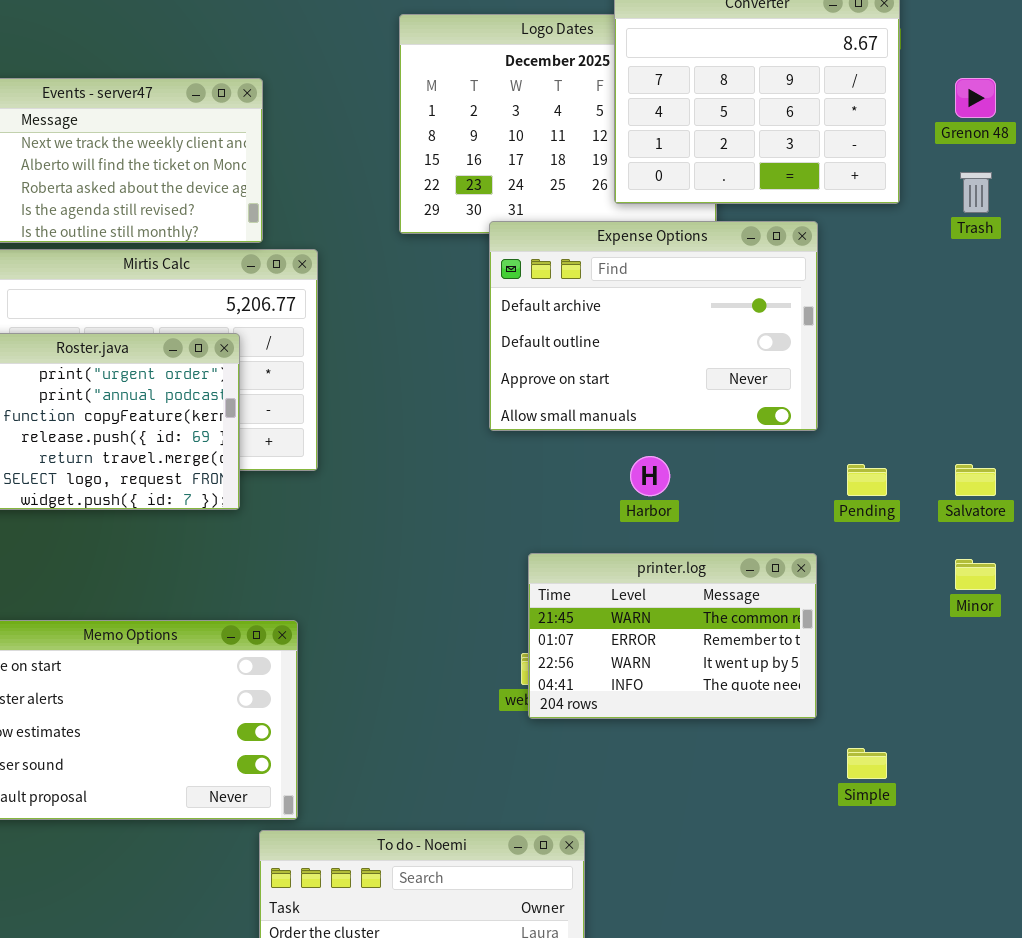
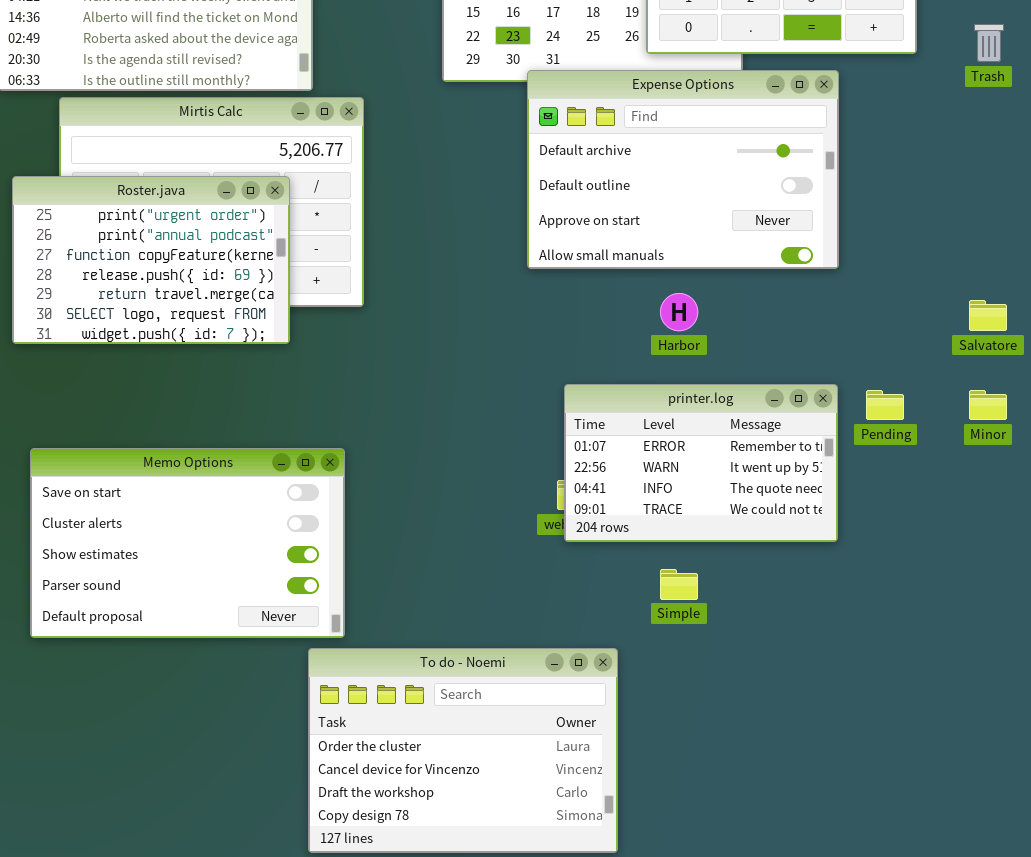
Pending: [847,464,887,496] -> [866,390,904,420], moved
printer.log: [528,553,817,719] -> [564,384,838,542], scrolled down 1 row
Simple: [847,748,887,779] -> [660,569,698,600], moved

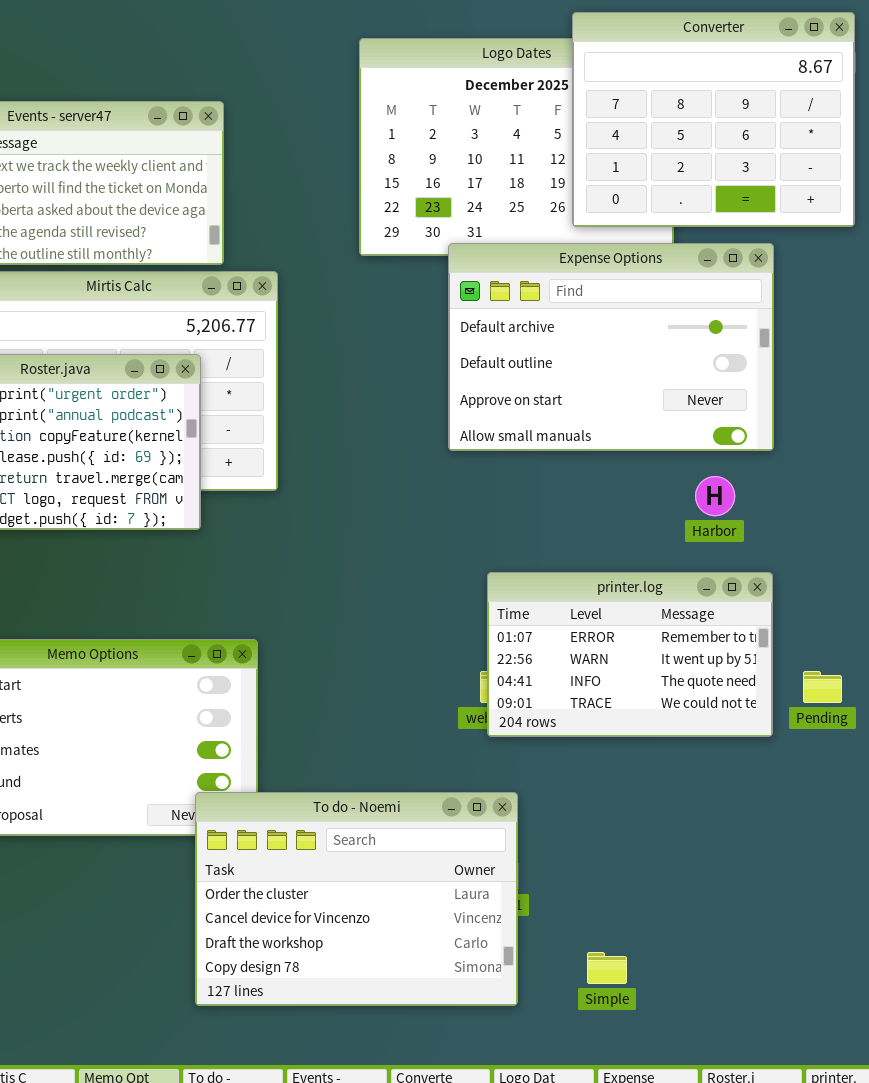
Harbor: [660,293,698,331] -> [695,476,735,516], moved
Pending: [866,390,904,420] -> [803,671,842,703], moved
Simple: [660,569,698,600] -> [587,952,627,984], moved
To do - Noemi: [308,648,618,853] -> [195,792,518,1006], moved

